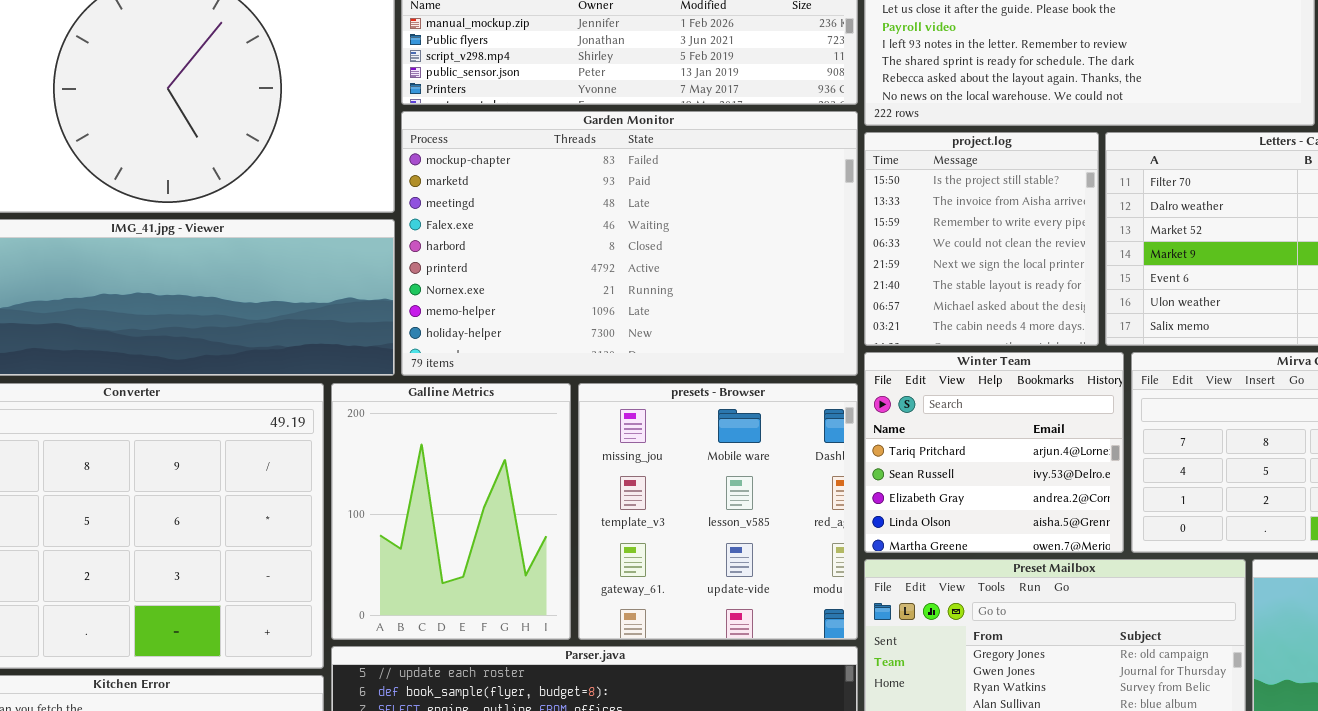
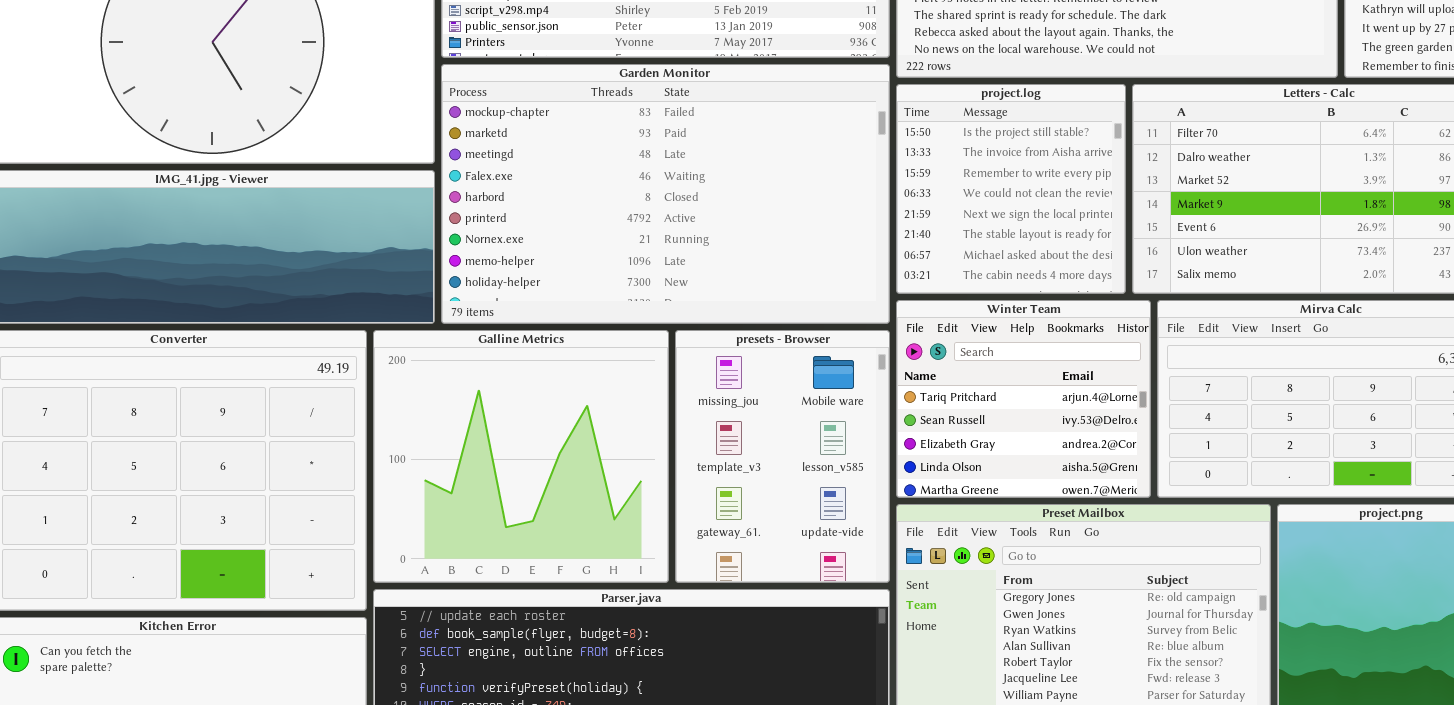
Galline Metrics: [331,383,571,640] -> [373,330,669,583], resized
presets - Browser: [578,383,858,640] -> [675,330,890,583], resized

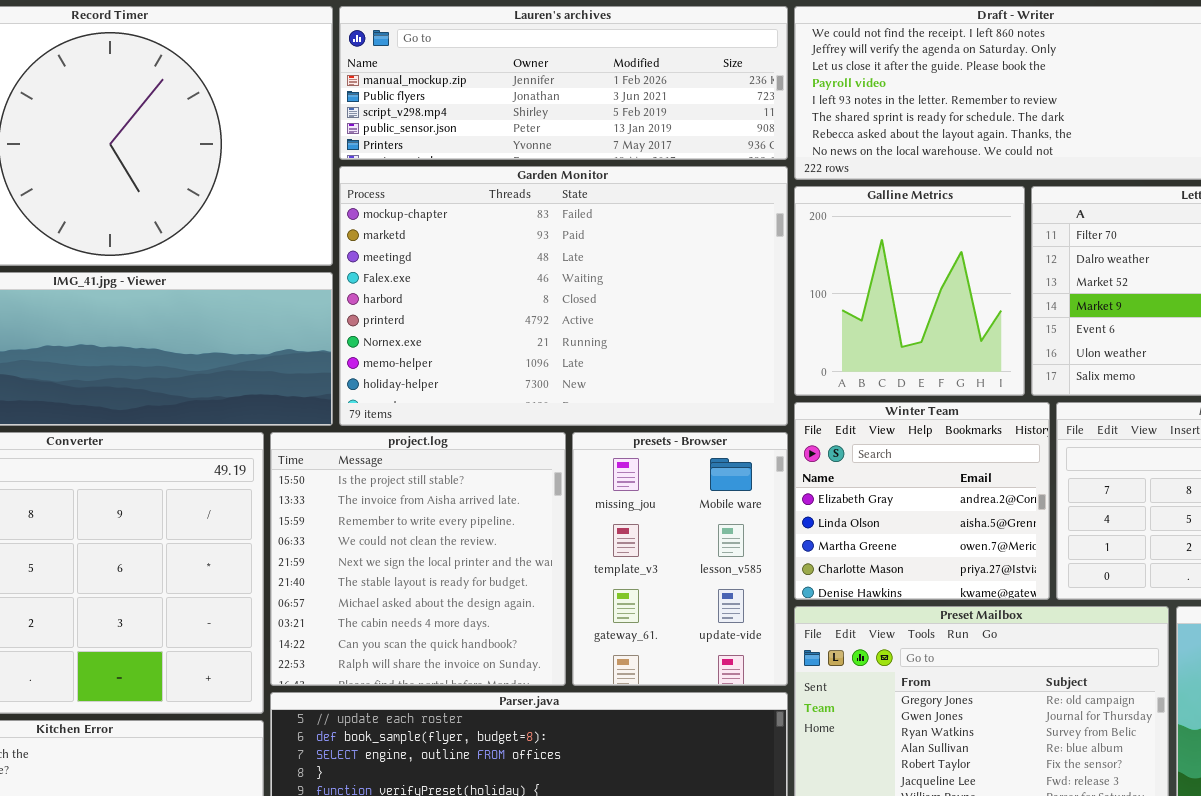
project.log: [896,84,1126,294] -> [270,432,566,686], moved, resized
Winter Team: [896,300,1151,498] -> [794,402,1050,600], scrolled down 2 rows
Galline Metrics: [373,330,669,583] -> [794,186,1025,396], moved, resized

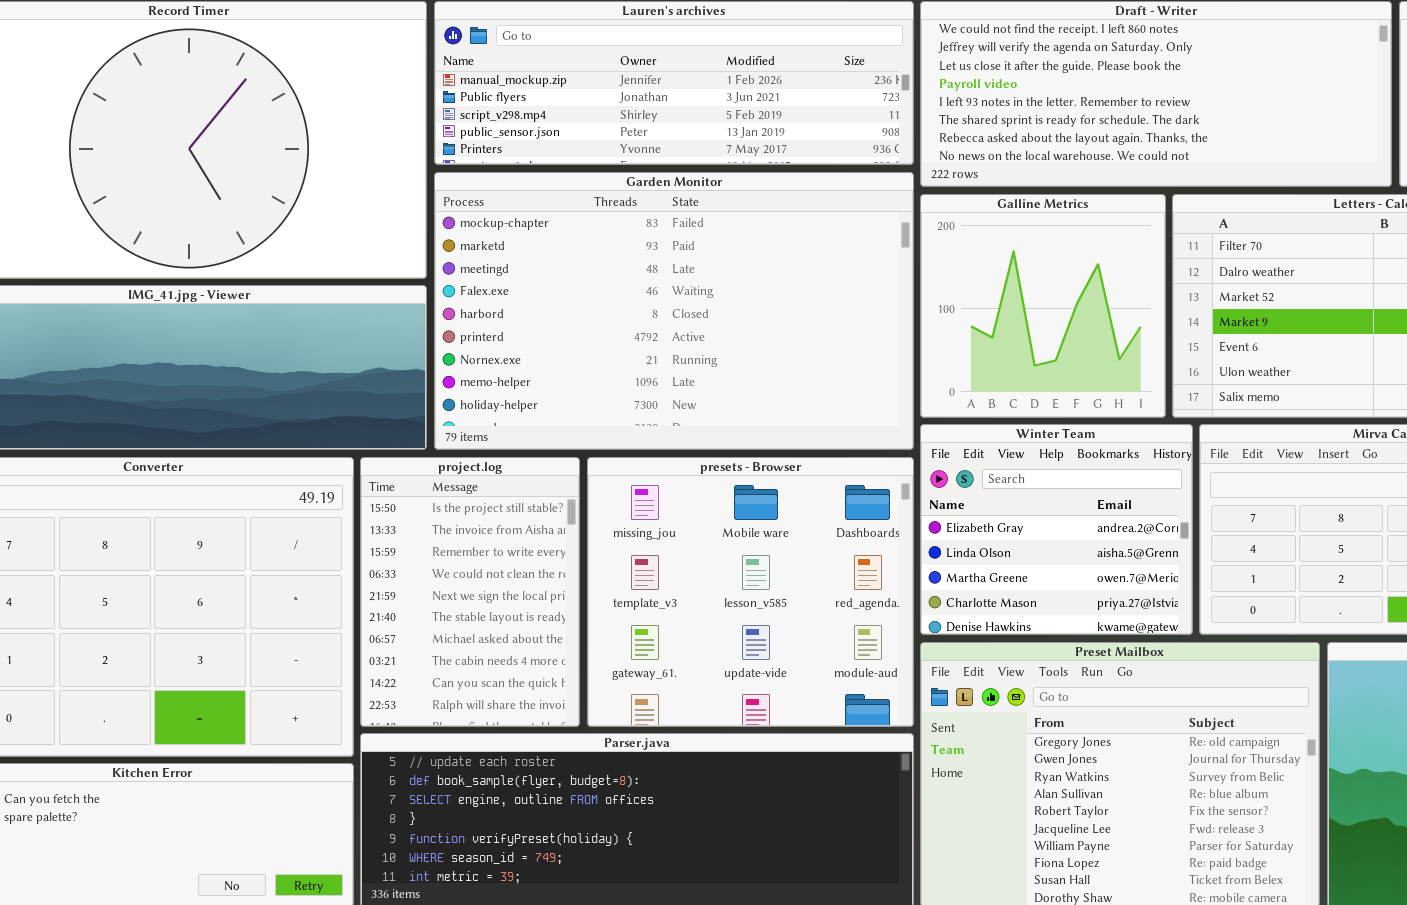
project.log: [270,432,566,686] -> [360,457,580,727], resized
presets - Browser: [572,432,788,686] -> [587,457,914,727], resized

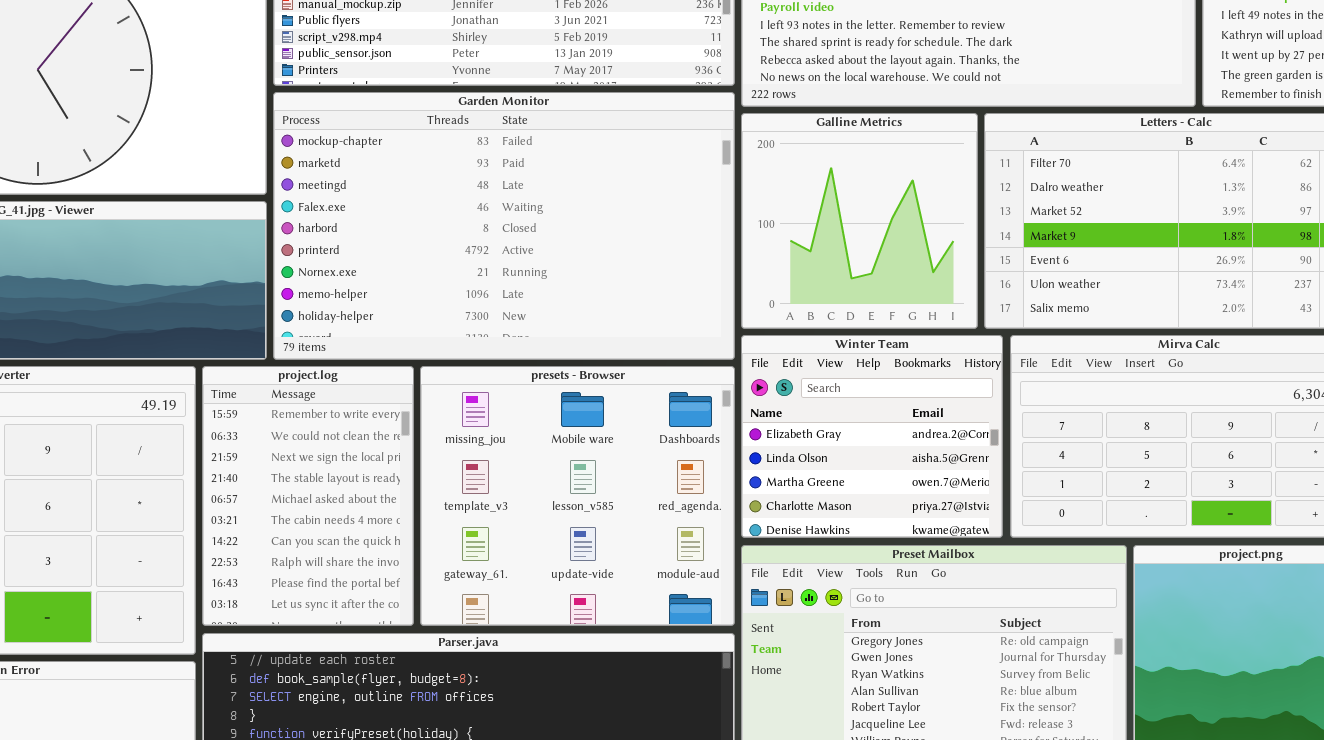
project.log: [360,457,580,727] -> [202,366,414,626], scrolled down 2 rows

